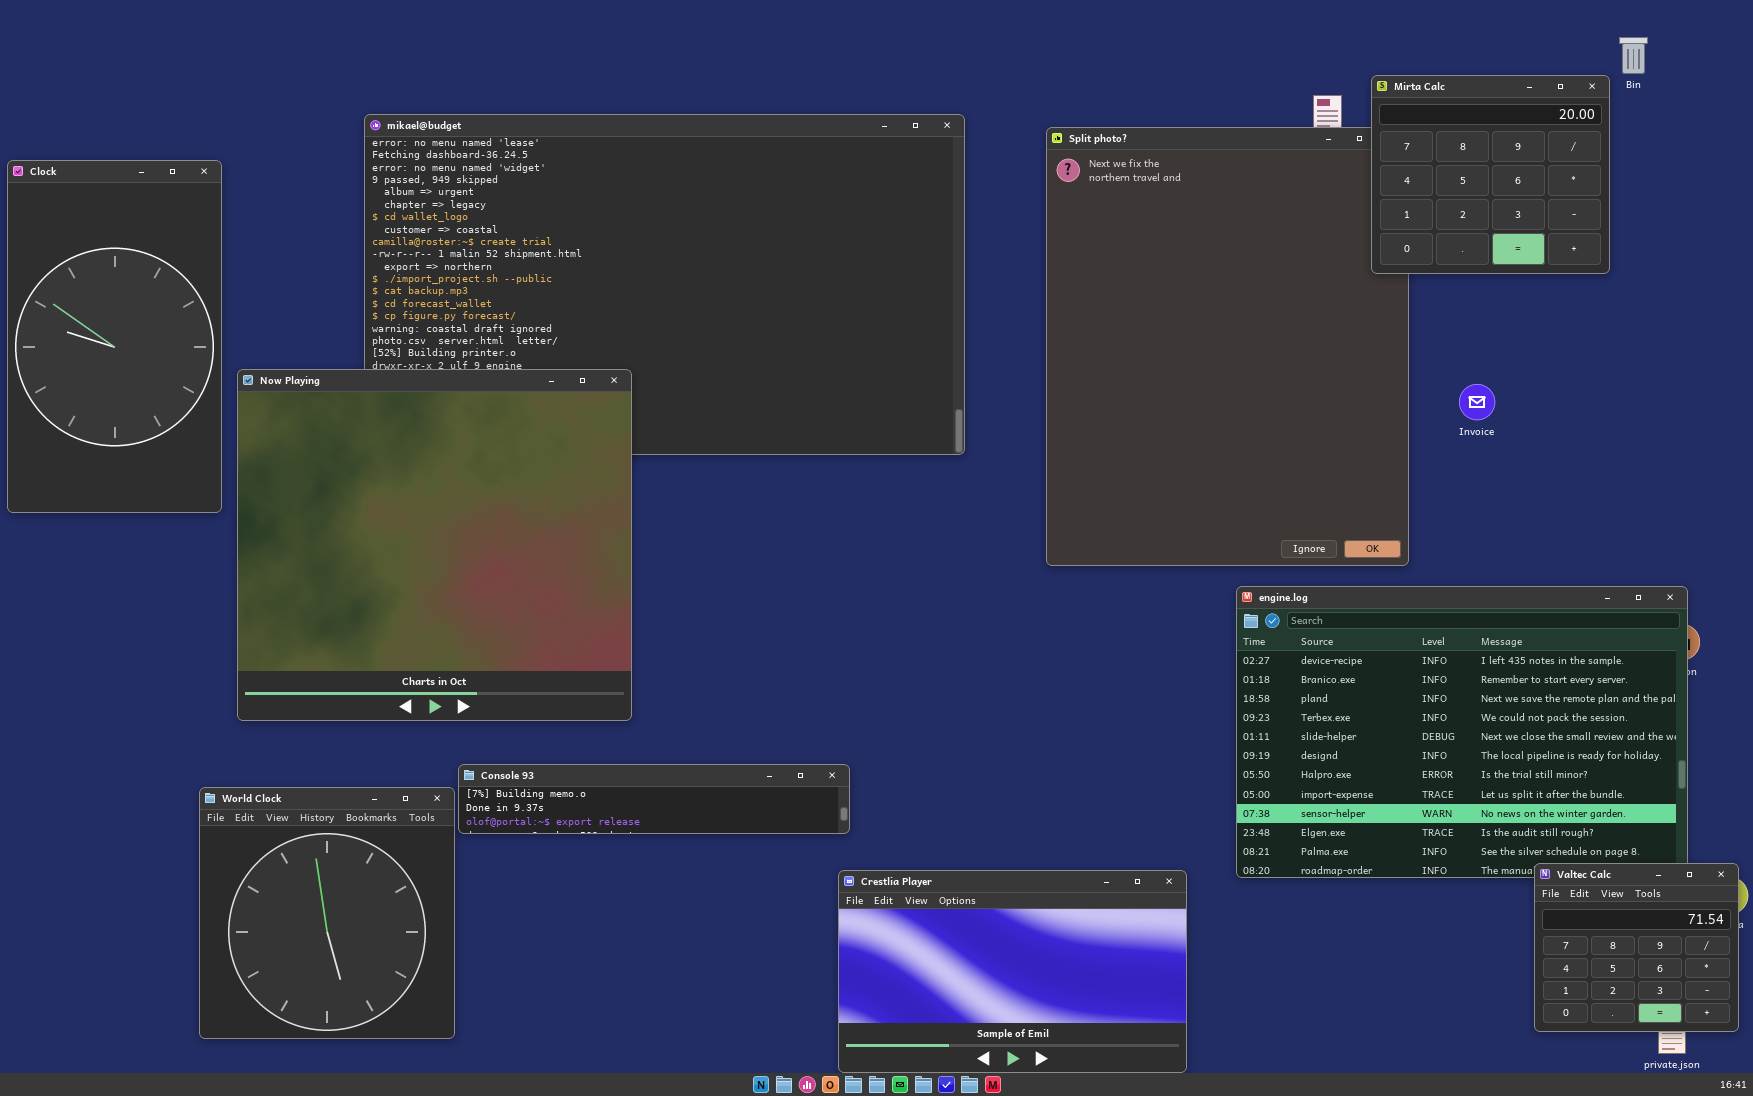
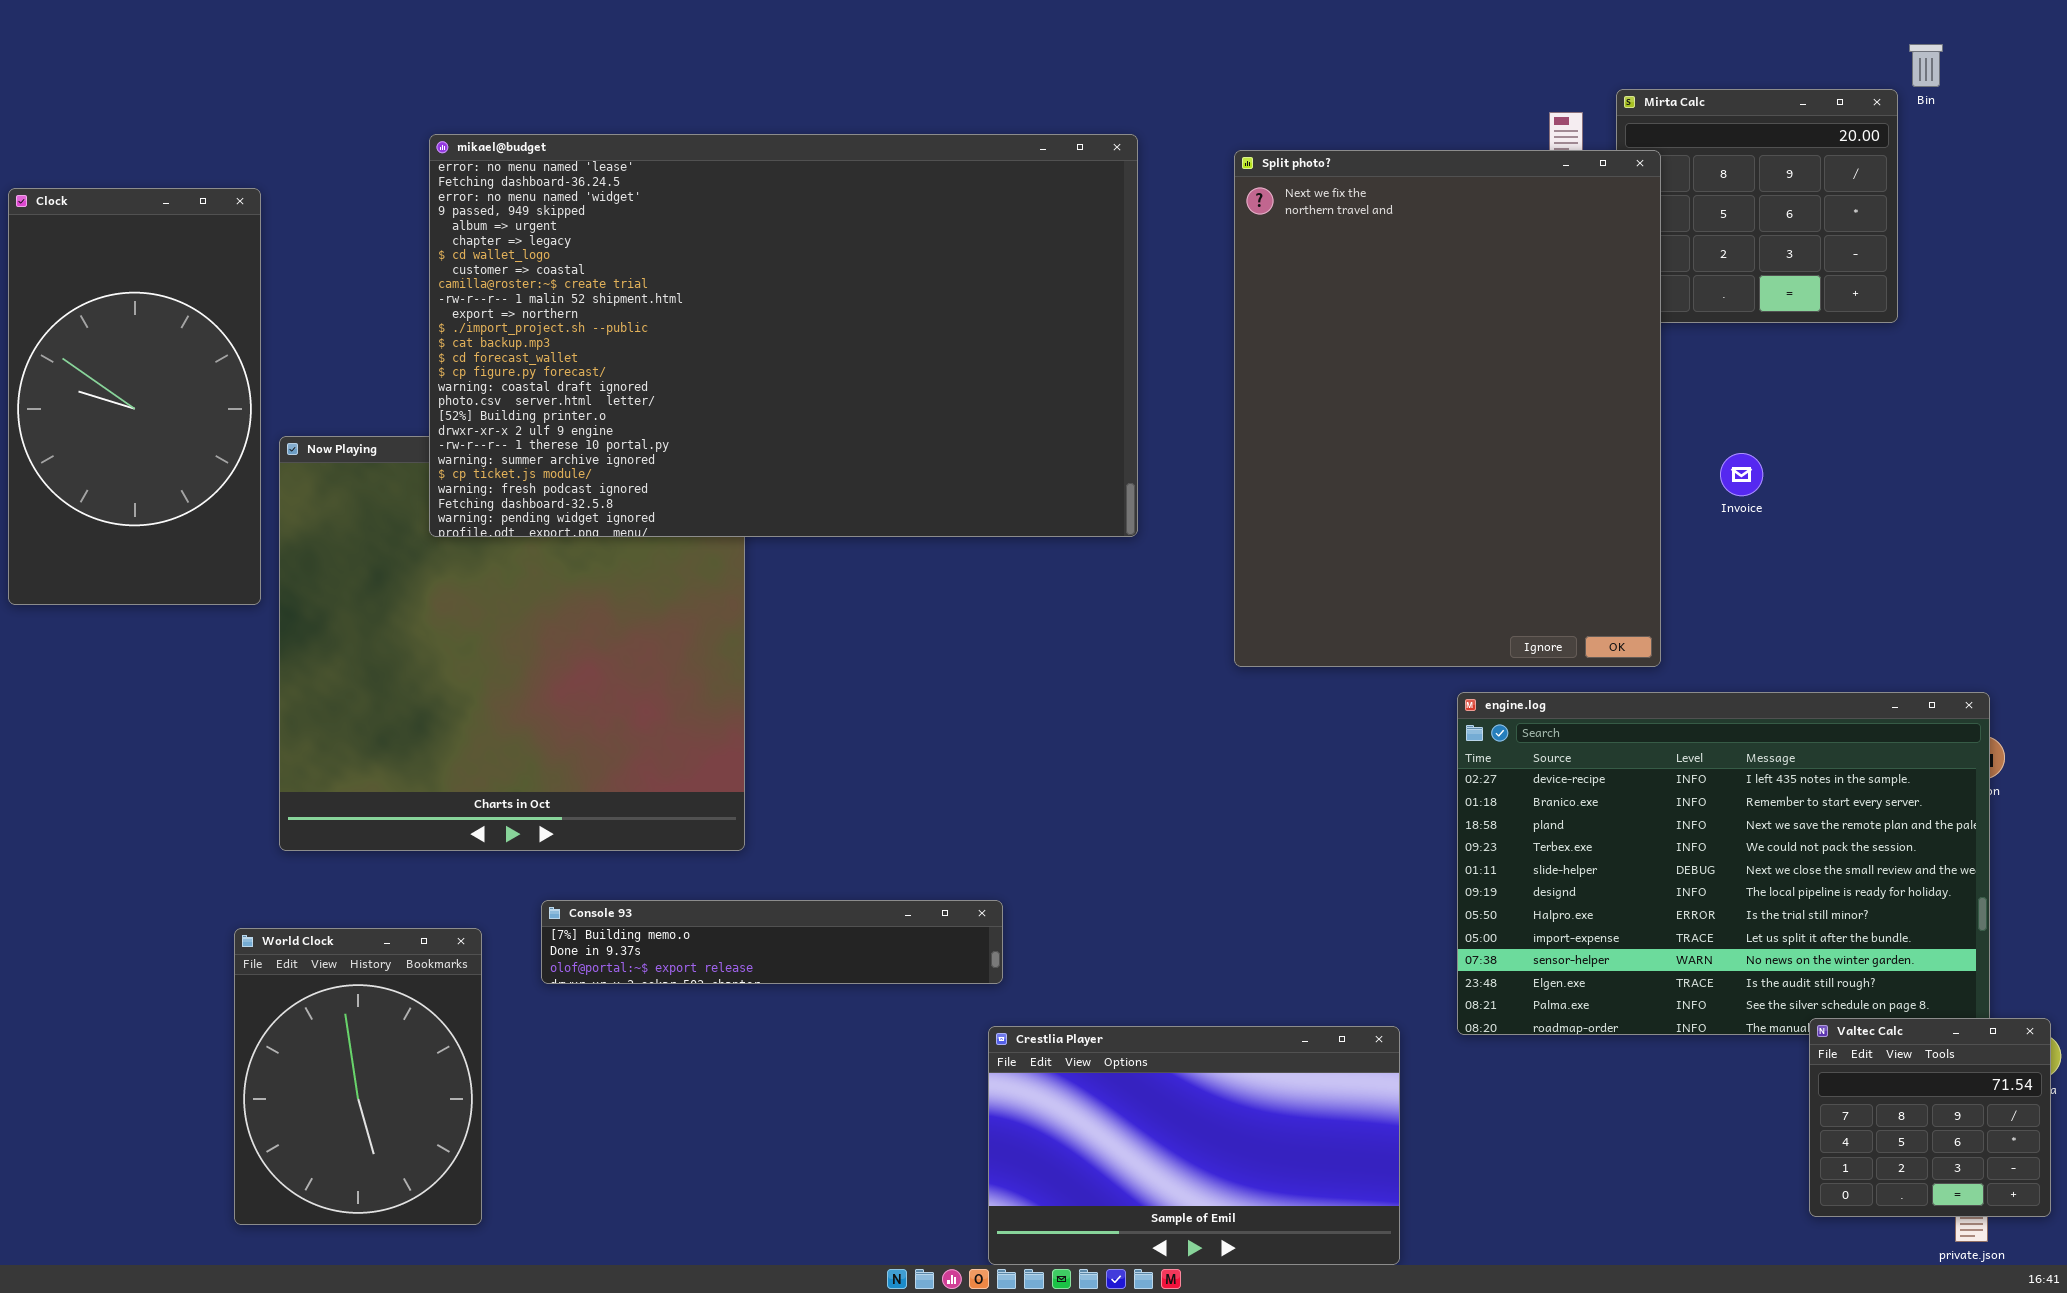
mikael@budget: [364,114,965,455] -> [429,134,1138,537], raised
Split photo?: [1046,127,1409,566] -> [1234,150,1661,667], raised
World Clock: [199,787,455,1039] -> [234,928,482,1225], resized

